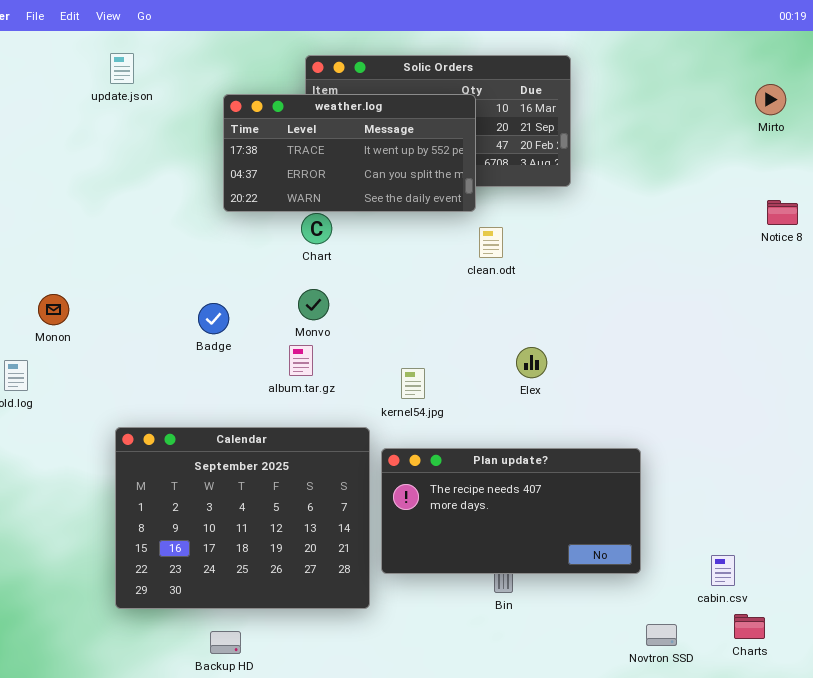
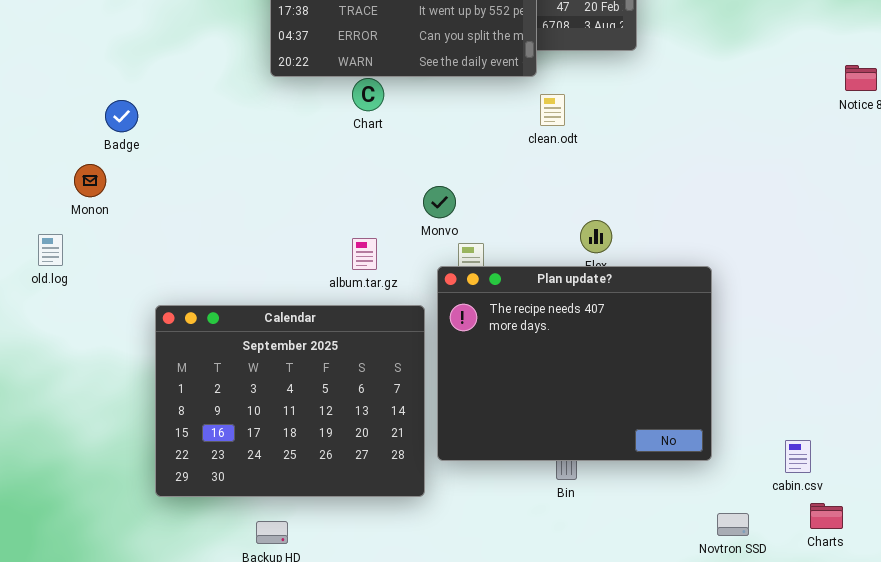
Monvo: [298,289,329,320] -> [423,186,456,218], moved
Badge: [198,303,229,334] -> [105,100,138,132], moved
album.tar.gz: [289,345,313,376] -> [352,238,377,270], moved
Plan update?: [381,448,641,574] -> [437,266,712,461], resized

